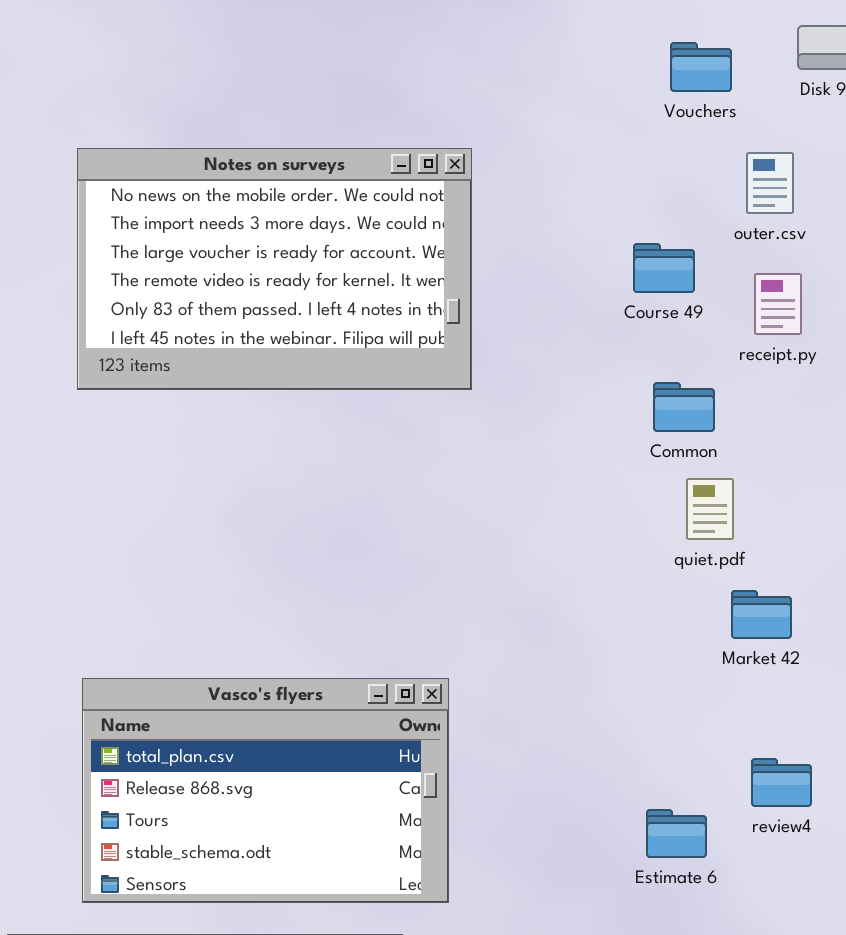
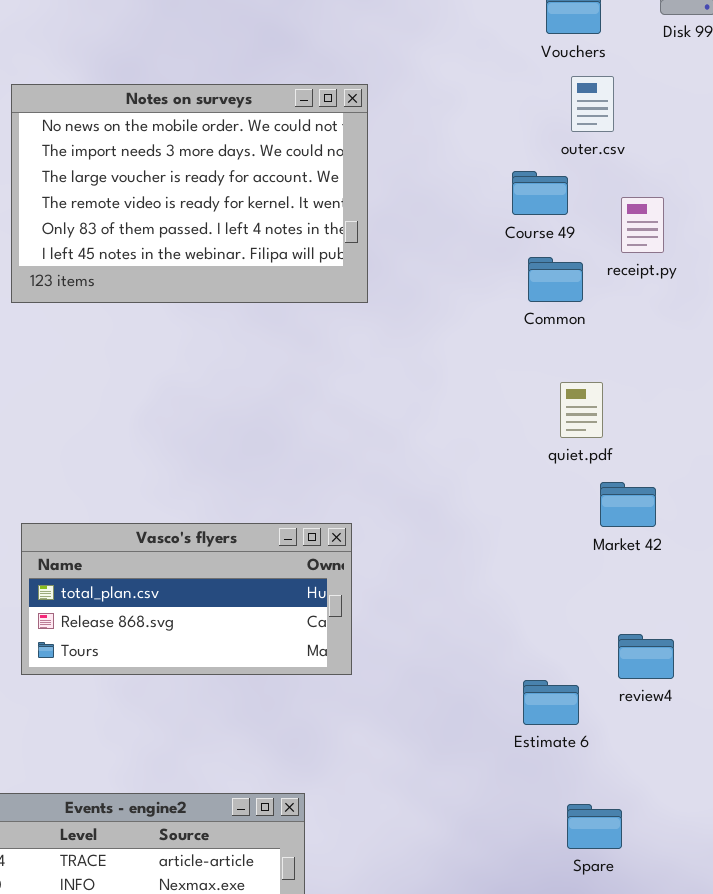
outer.csv: [746,152,794,214] -> [571,76,614,132], moved
Common: [653,382,715,432] -> [528,257,583,302], moved
Vasco's flyers: [82,678,449,903] -> [21,523,352,675], moved, resized

